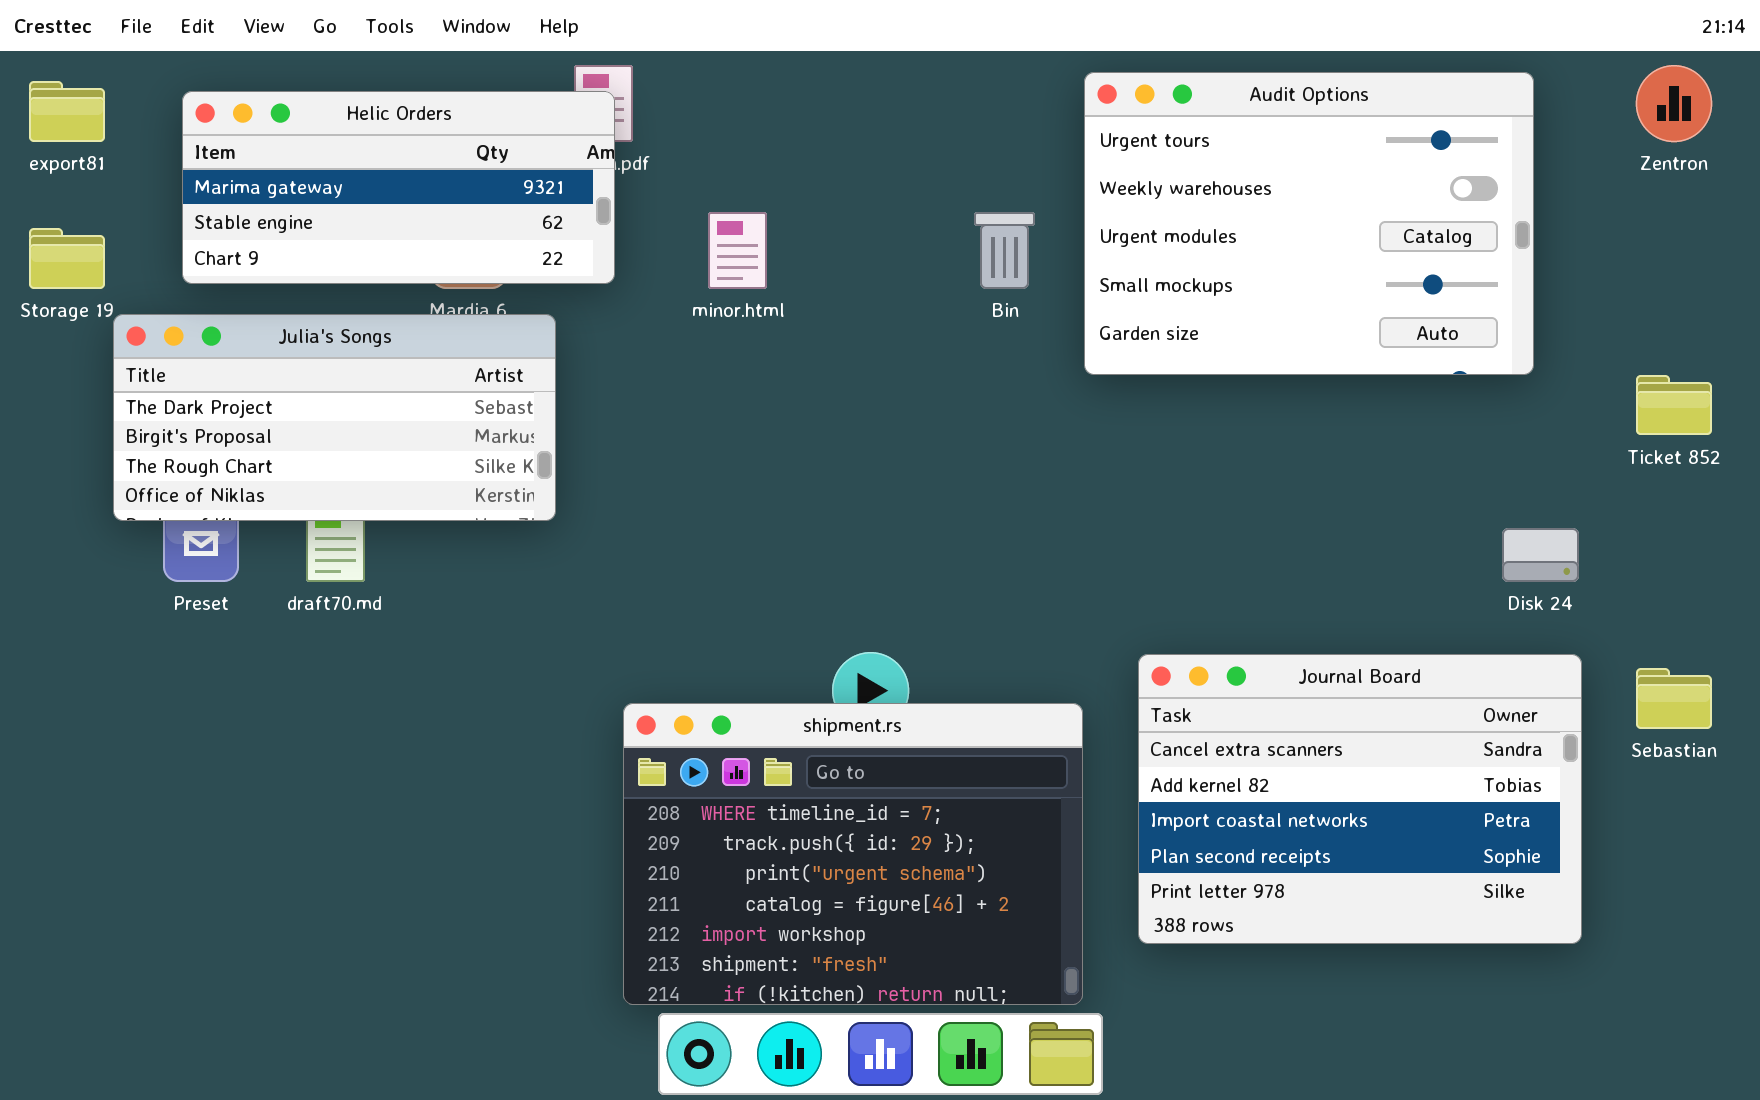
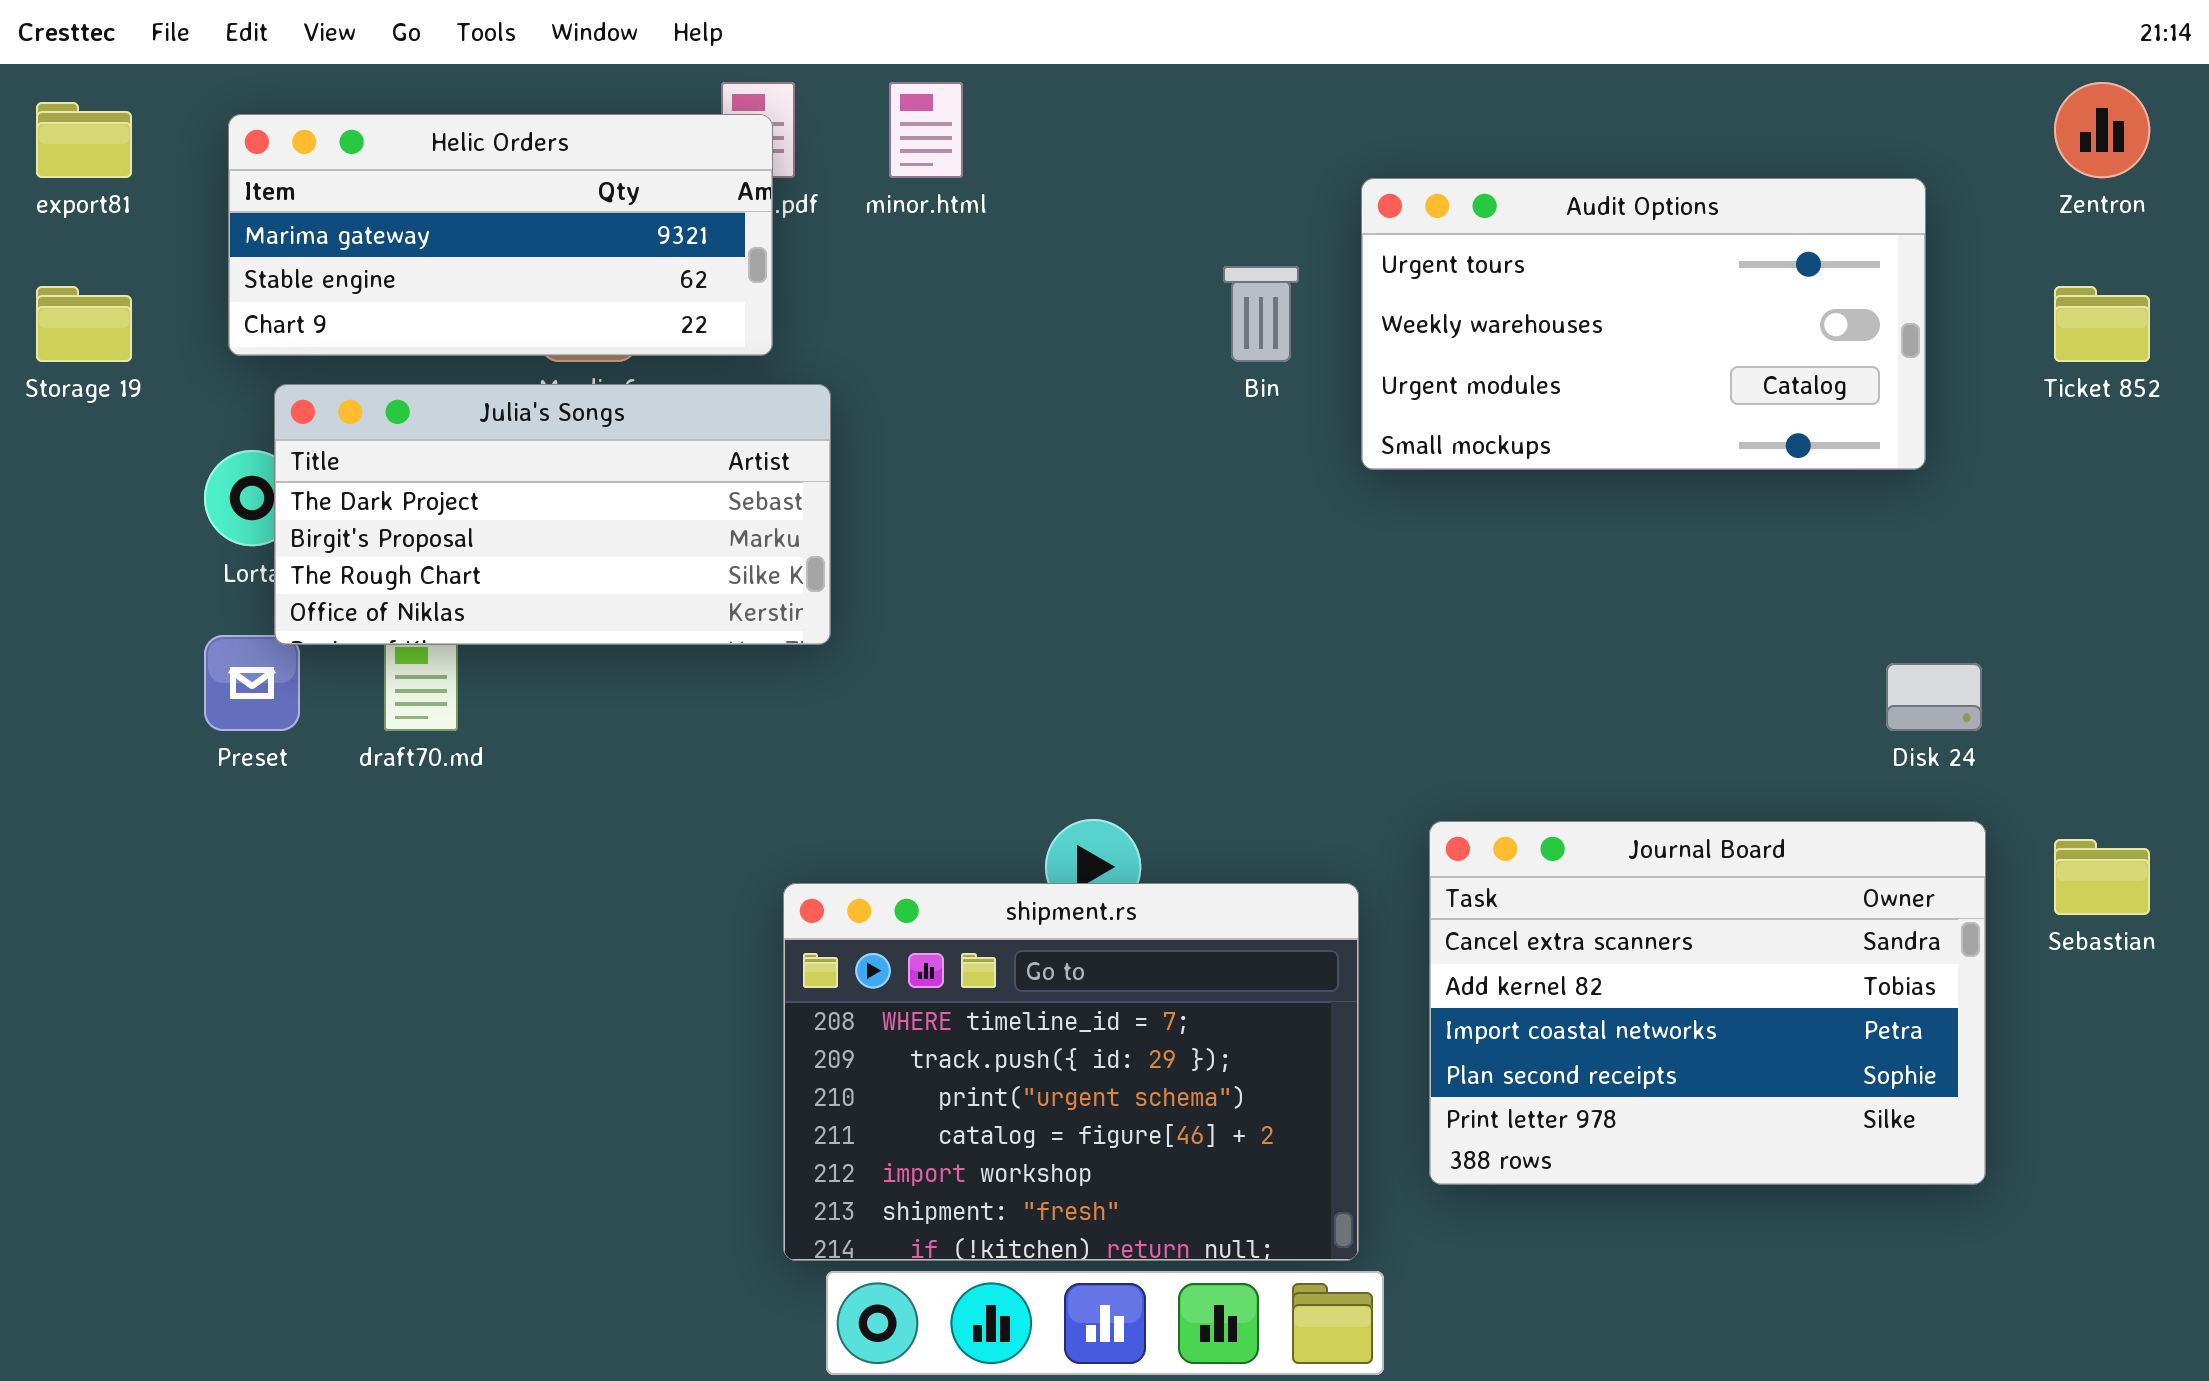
Audit Options: [1084,72,1534,375] -> [1361,178,1926,470], resized
minor.html: [708,212,767,289] -> [889,82,963,178], moved
Julia's Songs: [113,314,556,521] -> [274,384,831,645], moved
Ticket 852: [1636,375,1712,435] -> [2054,286,2150,362], moved

